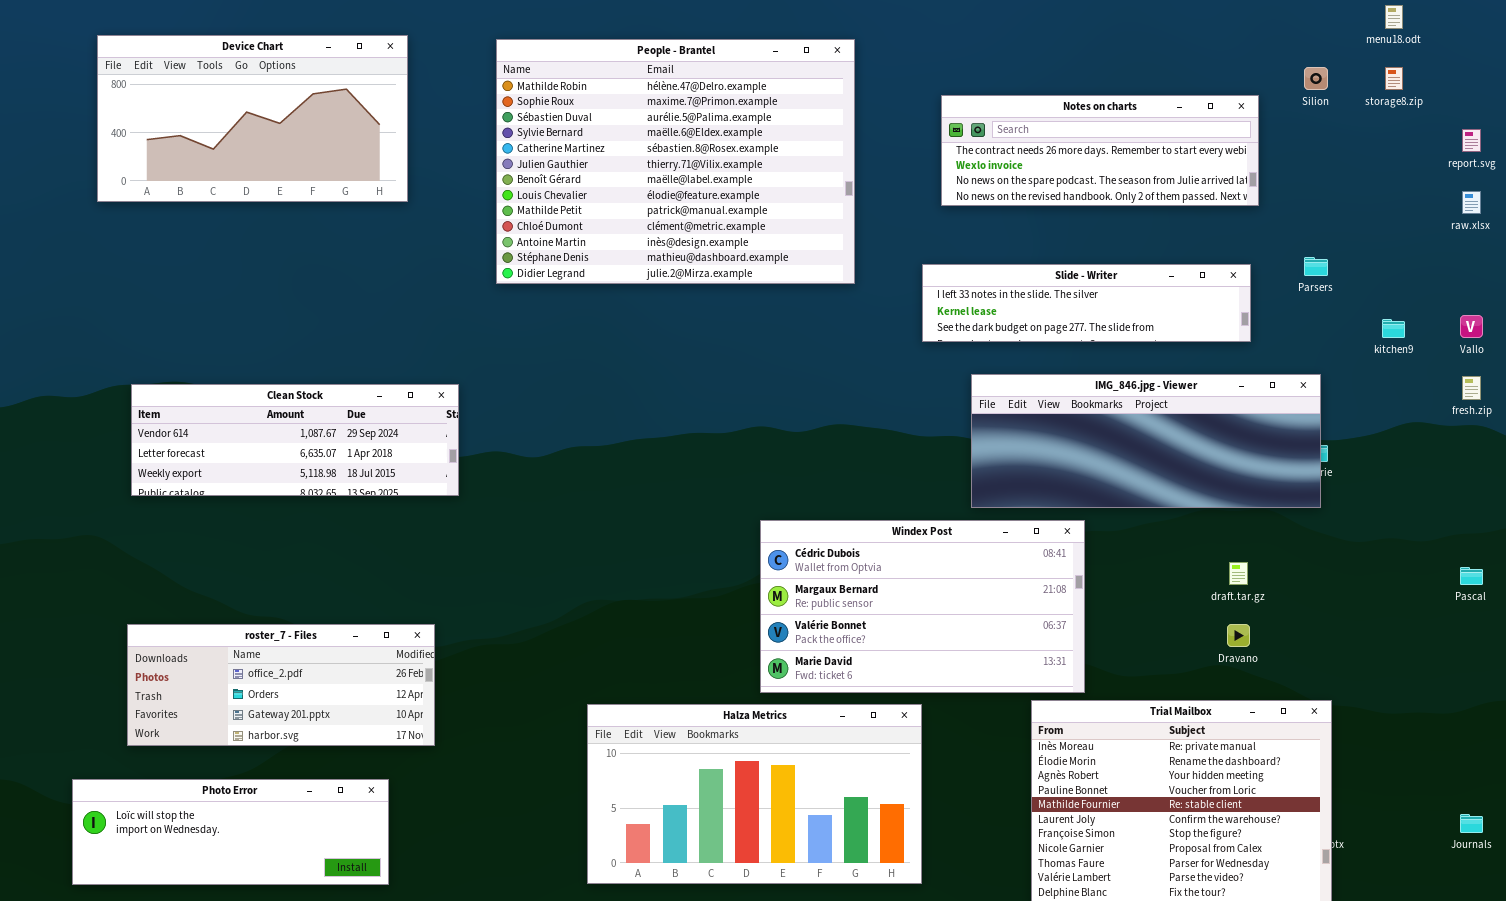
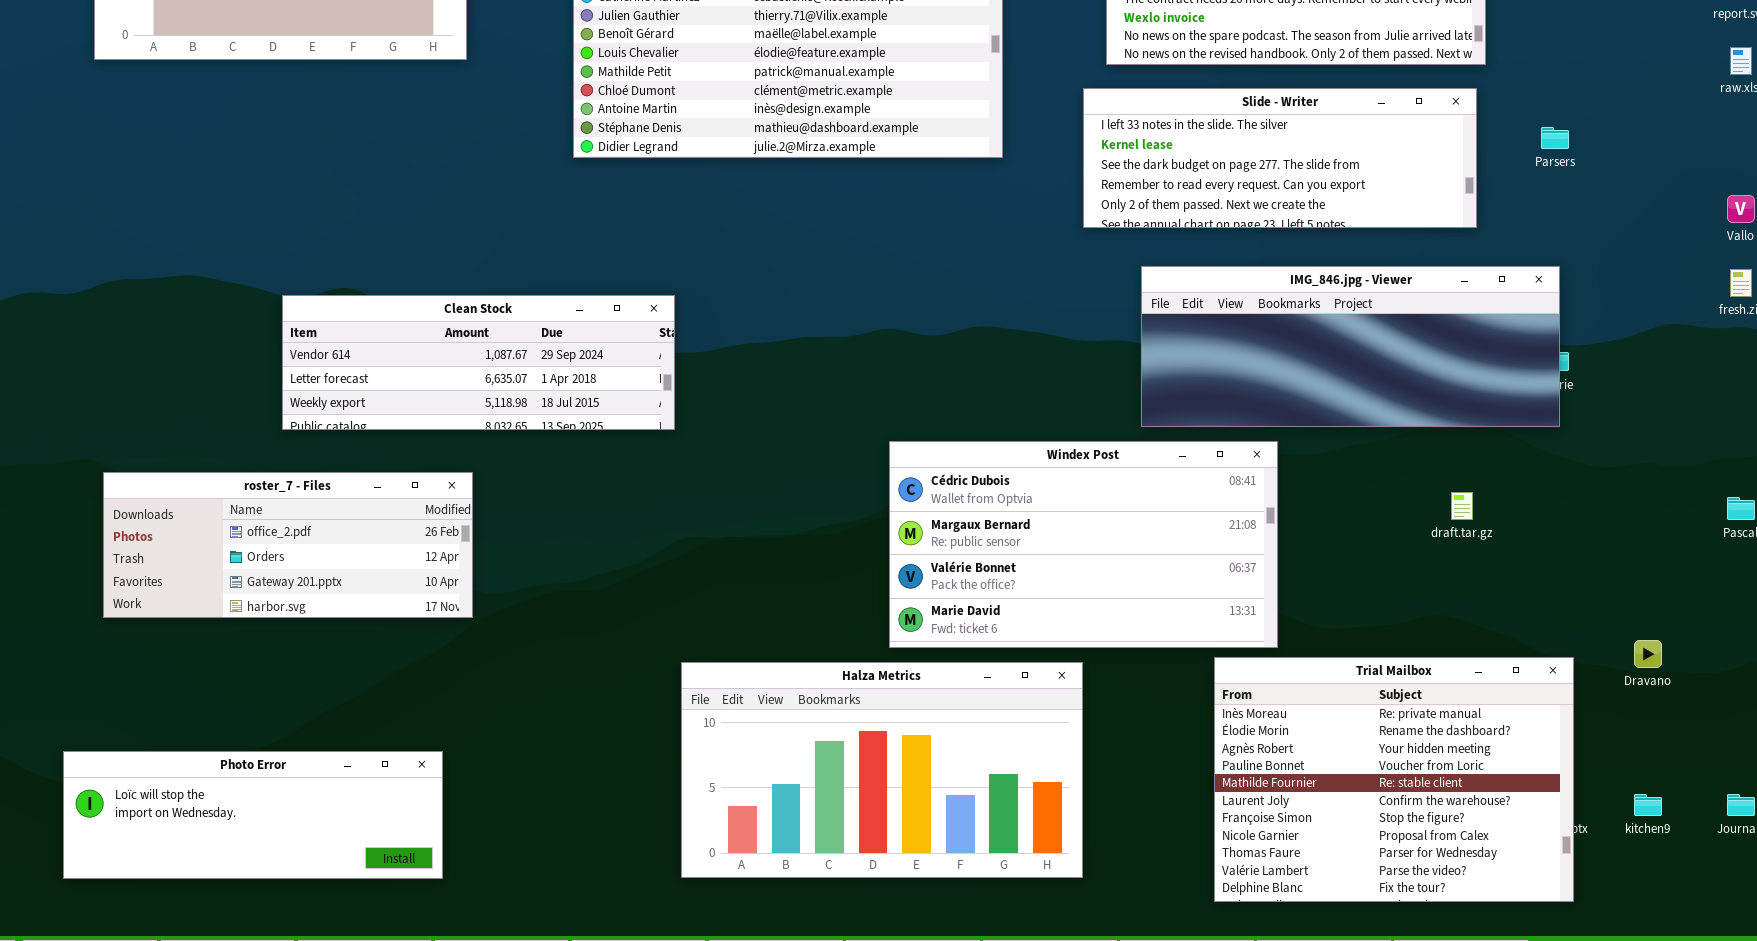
Slide - Writer: [922,264,1251,342] -> [1083,88,1477,228], resized
kitchen9: [1382,319,1405,338] -> [1634,794,1662,816], moved
Clean Stock: [131,384,459,496] -> [282,295,675,430], moved
roster_7 - Files: [127,624,435,746] -> [103,472,473,618], moved
Dravano: [1227,624,1250,647] -> [1634,640,1662,668], moved

